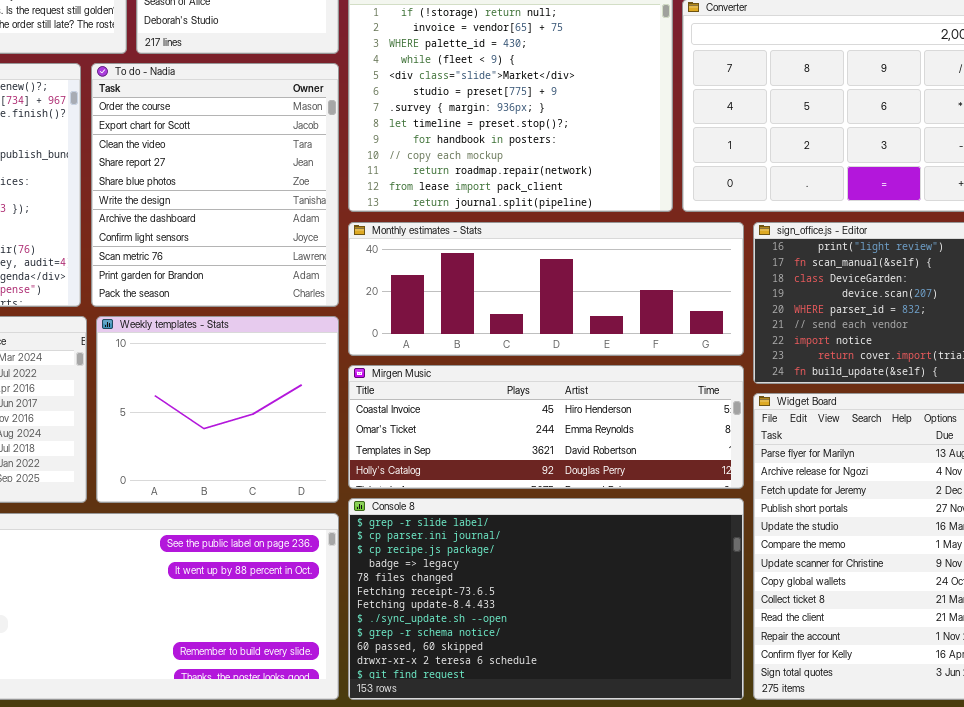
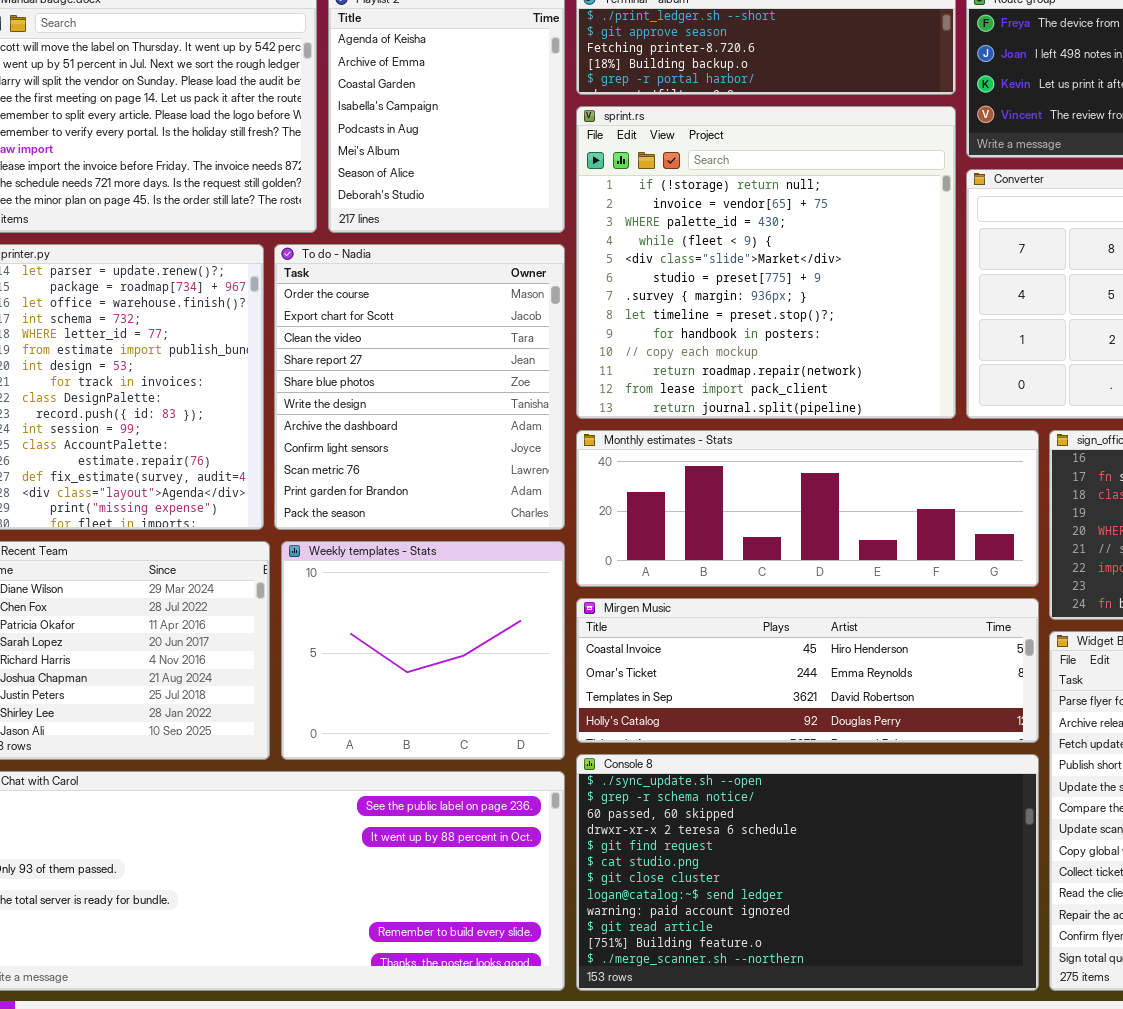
Console 8: [348,498,744,700] -> [576,754,1039,991], scrolled down 7 rows

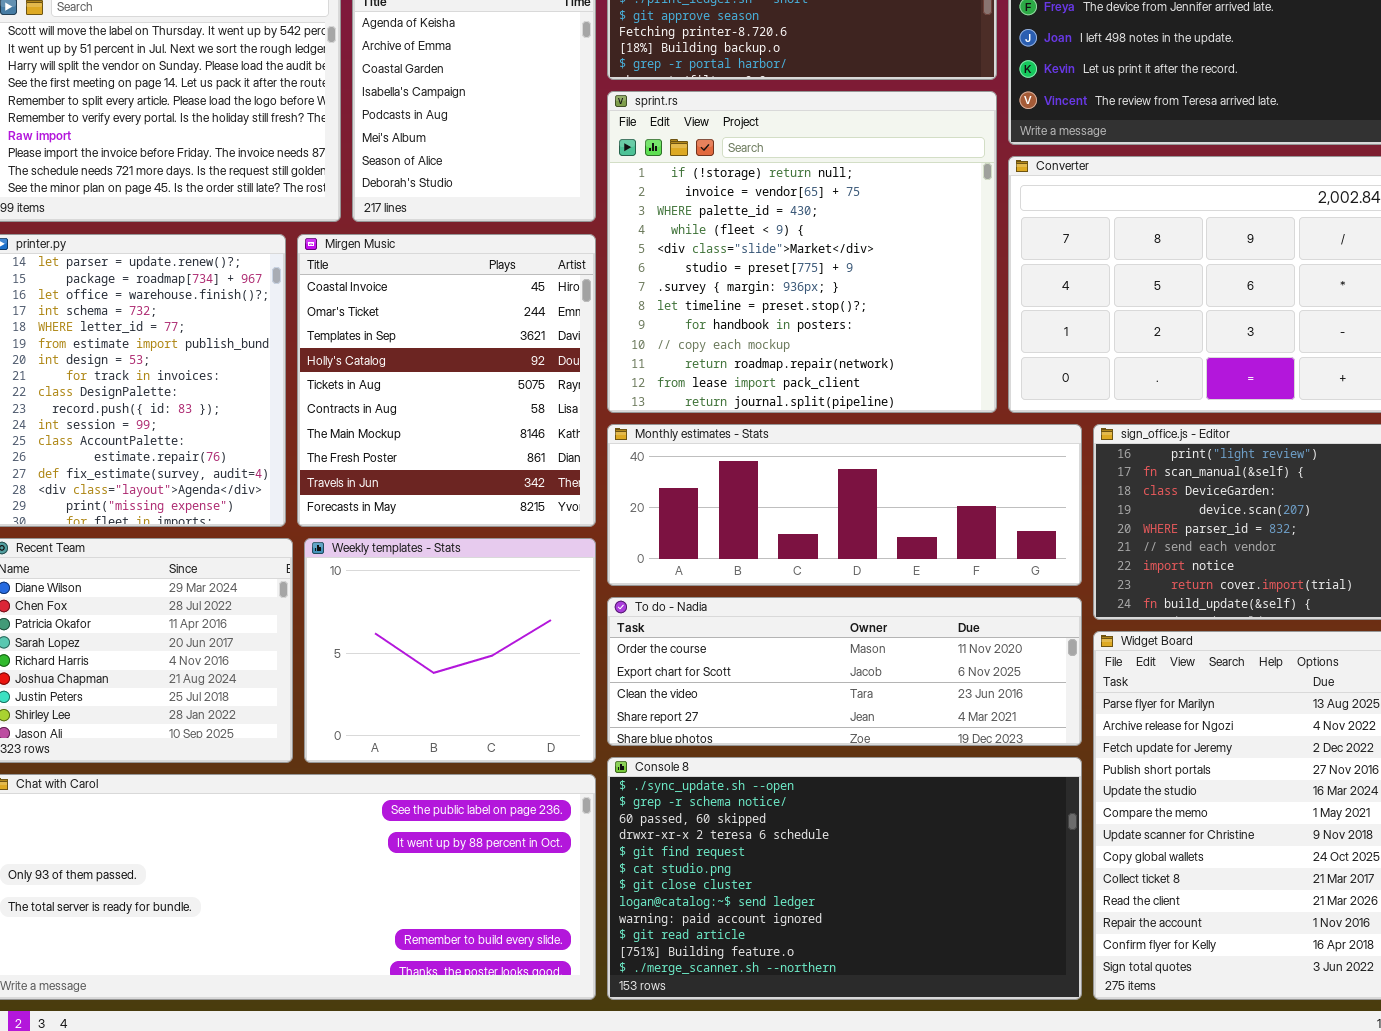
To do - Nadia: [274,244,565,530] -> [607,597,1082,746], moved, resized
Mirgen Music: [576,598,1039,743] -> [297,234,596,527], moved, resized

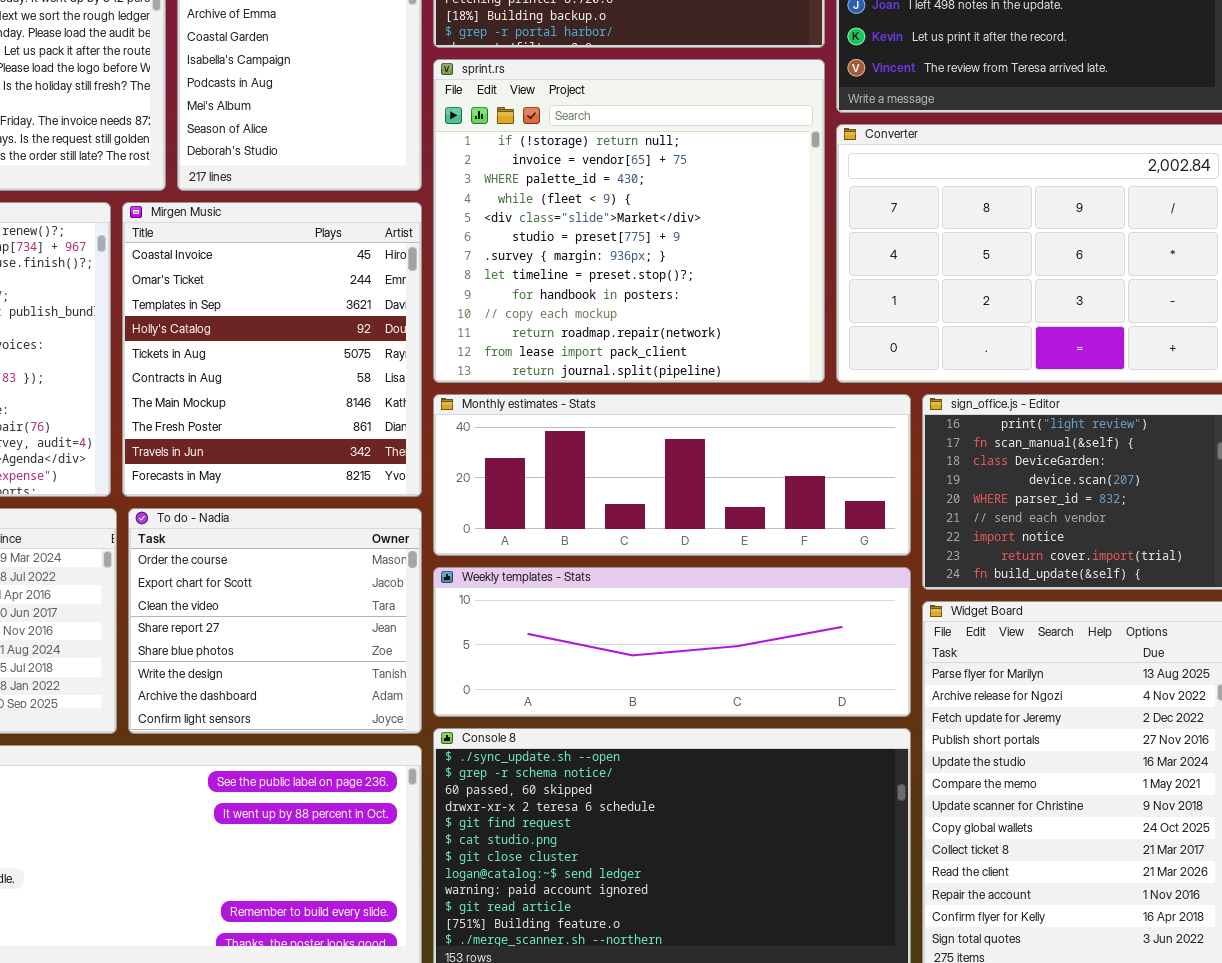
Weekly templates - Stats: [304,538,596,763] -> [433,567,911,717], moved, resized
To do - Nadia: [607,597,1082,746] -> [128,508,422,734], moved, resized

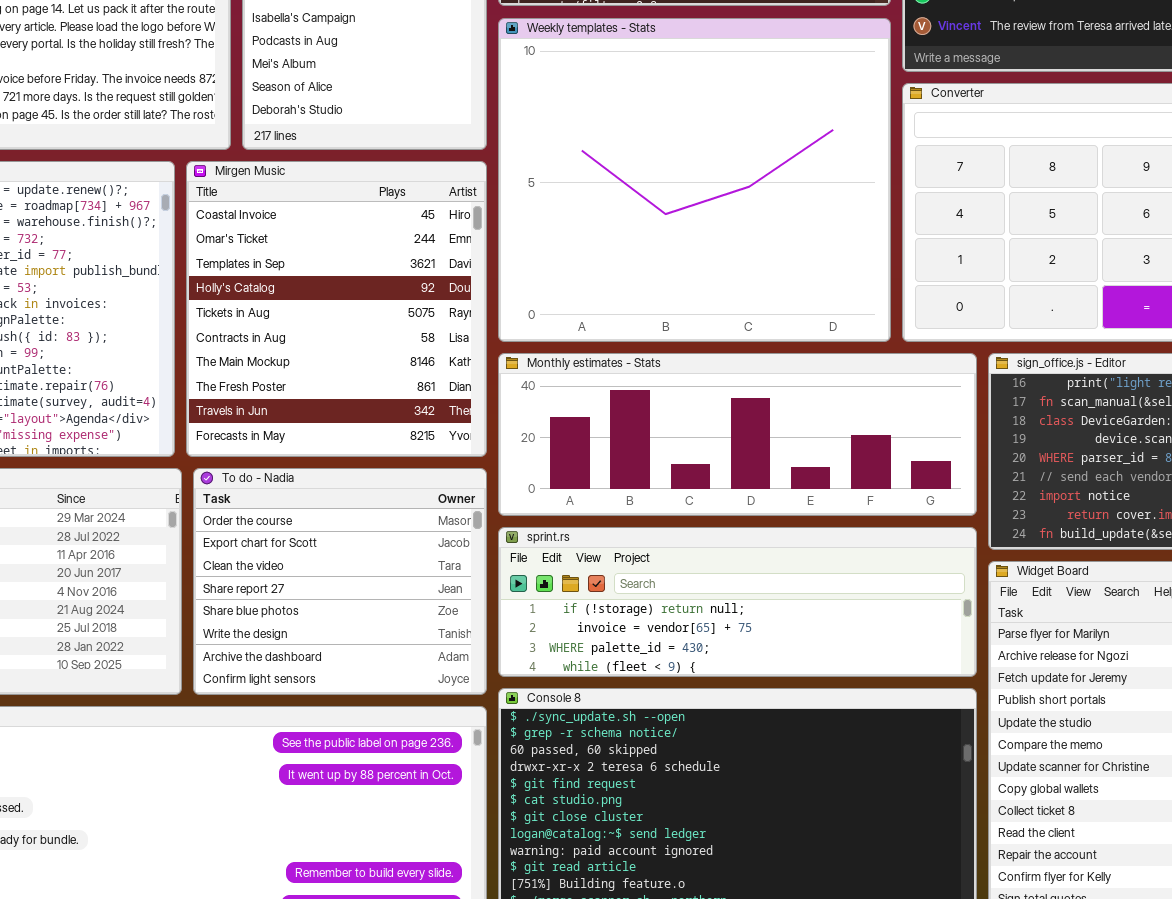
sprint.rs: [433,59,825,383] -> [498,527,977,677], moved, resized
Weekly templates - Stats: [433,567,911,717] -> [498,18,891,342], moved, resized

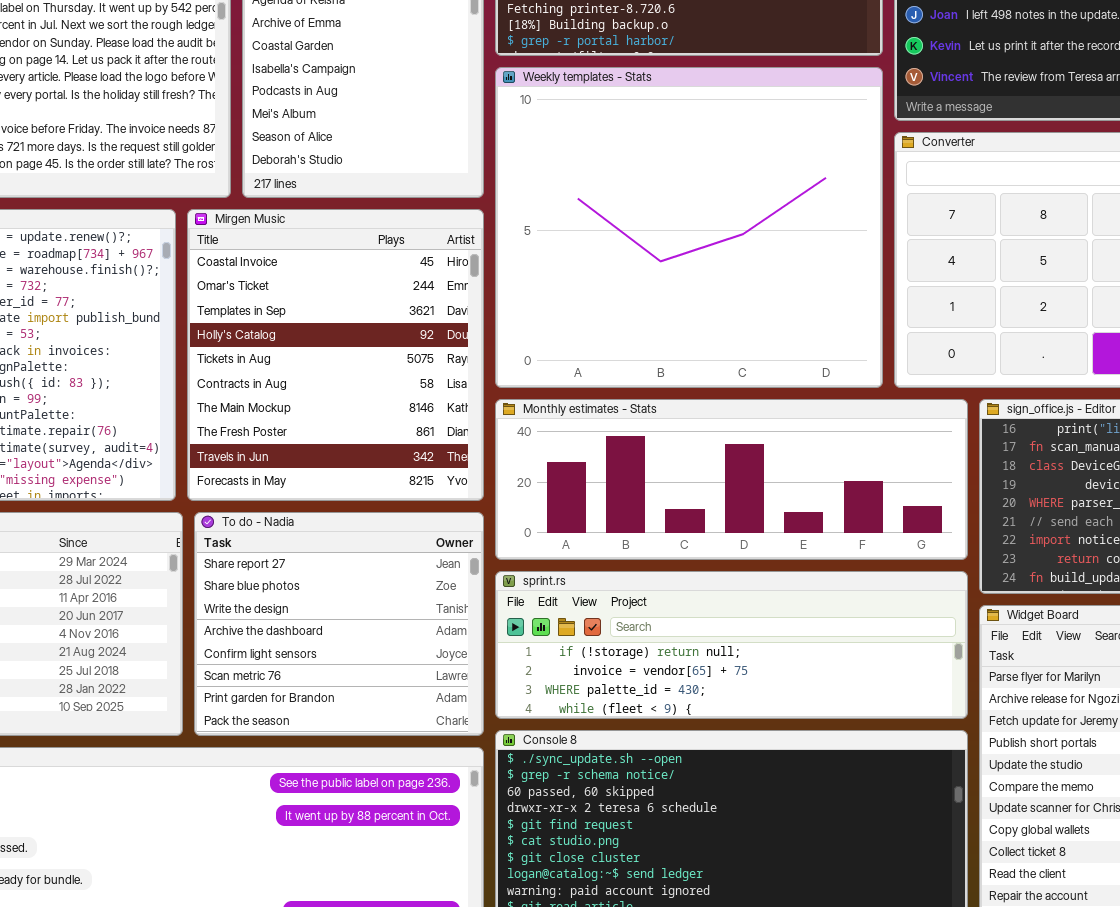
To do - Nadia: [193,468,487,695] -> [194,512,484,736], scrolled down 3 rows

